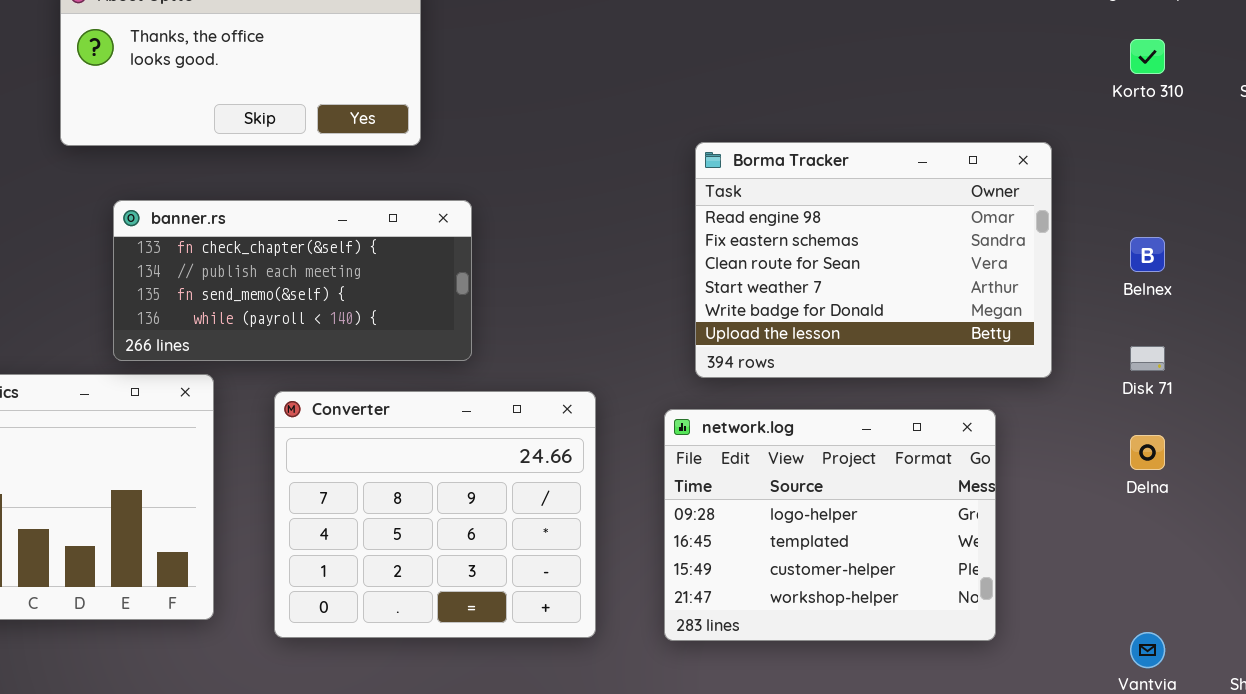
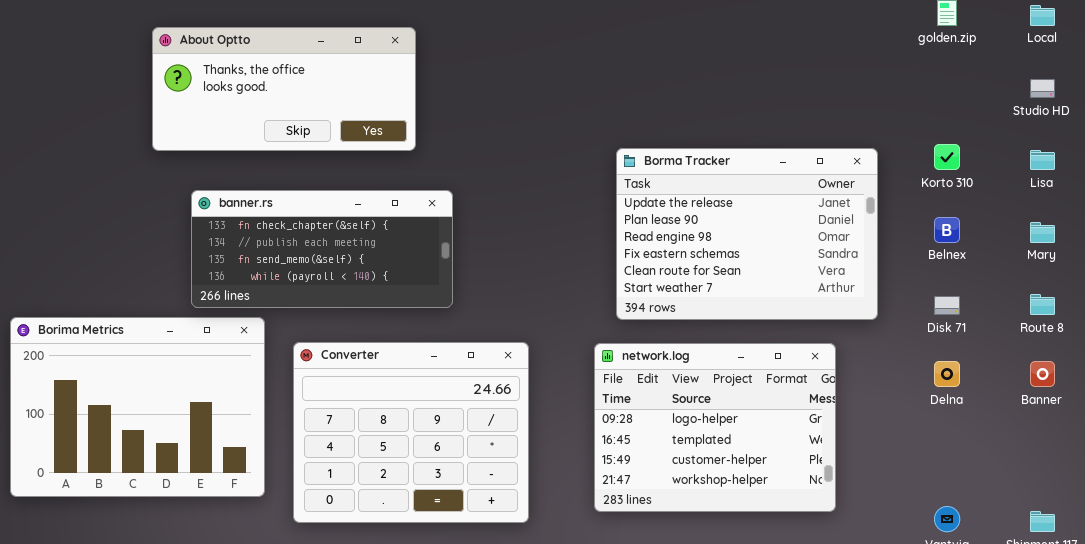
Korto 310: [1130,39,1165,74] -> [934,144,960,170], moved
Borma Tracker: [695,142,1052,378] -> [616,148,878,320], scrolled up 2 rows
Converter: [274,391,596,638] -> [293,342,529,523], moved

